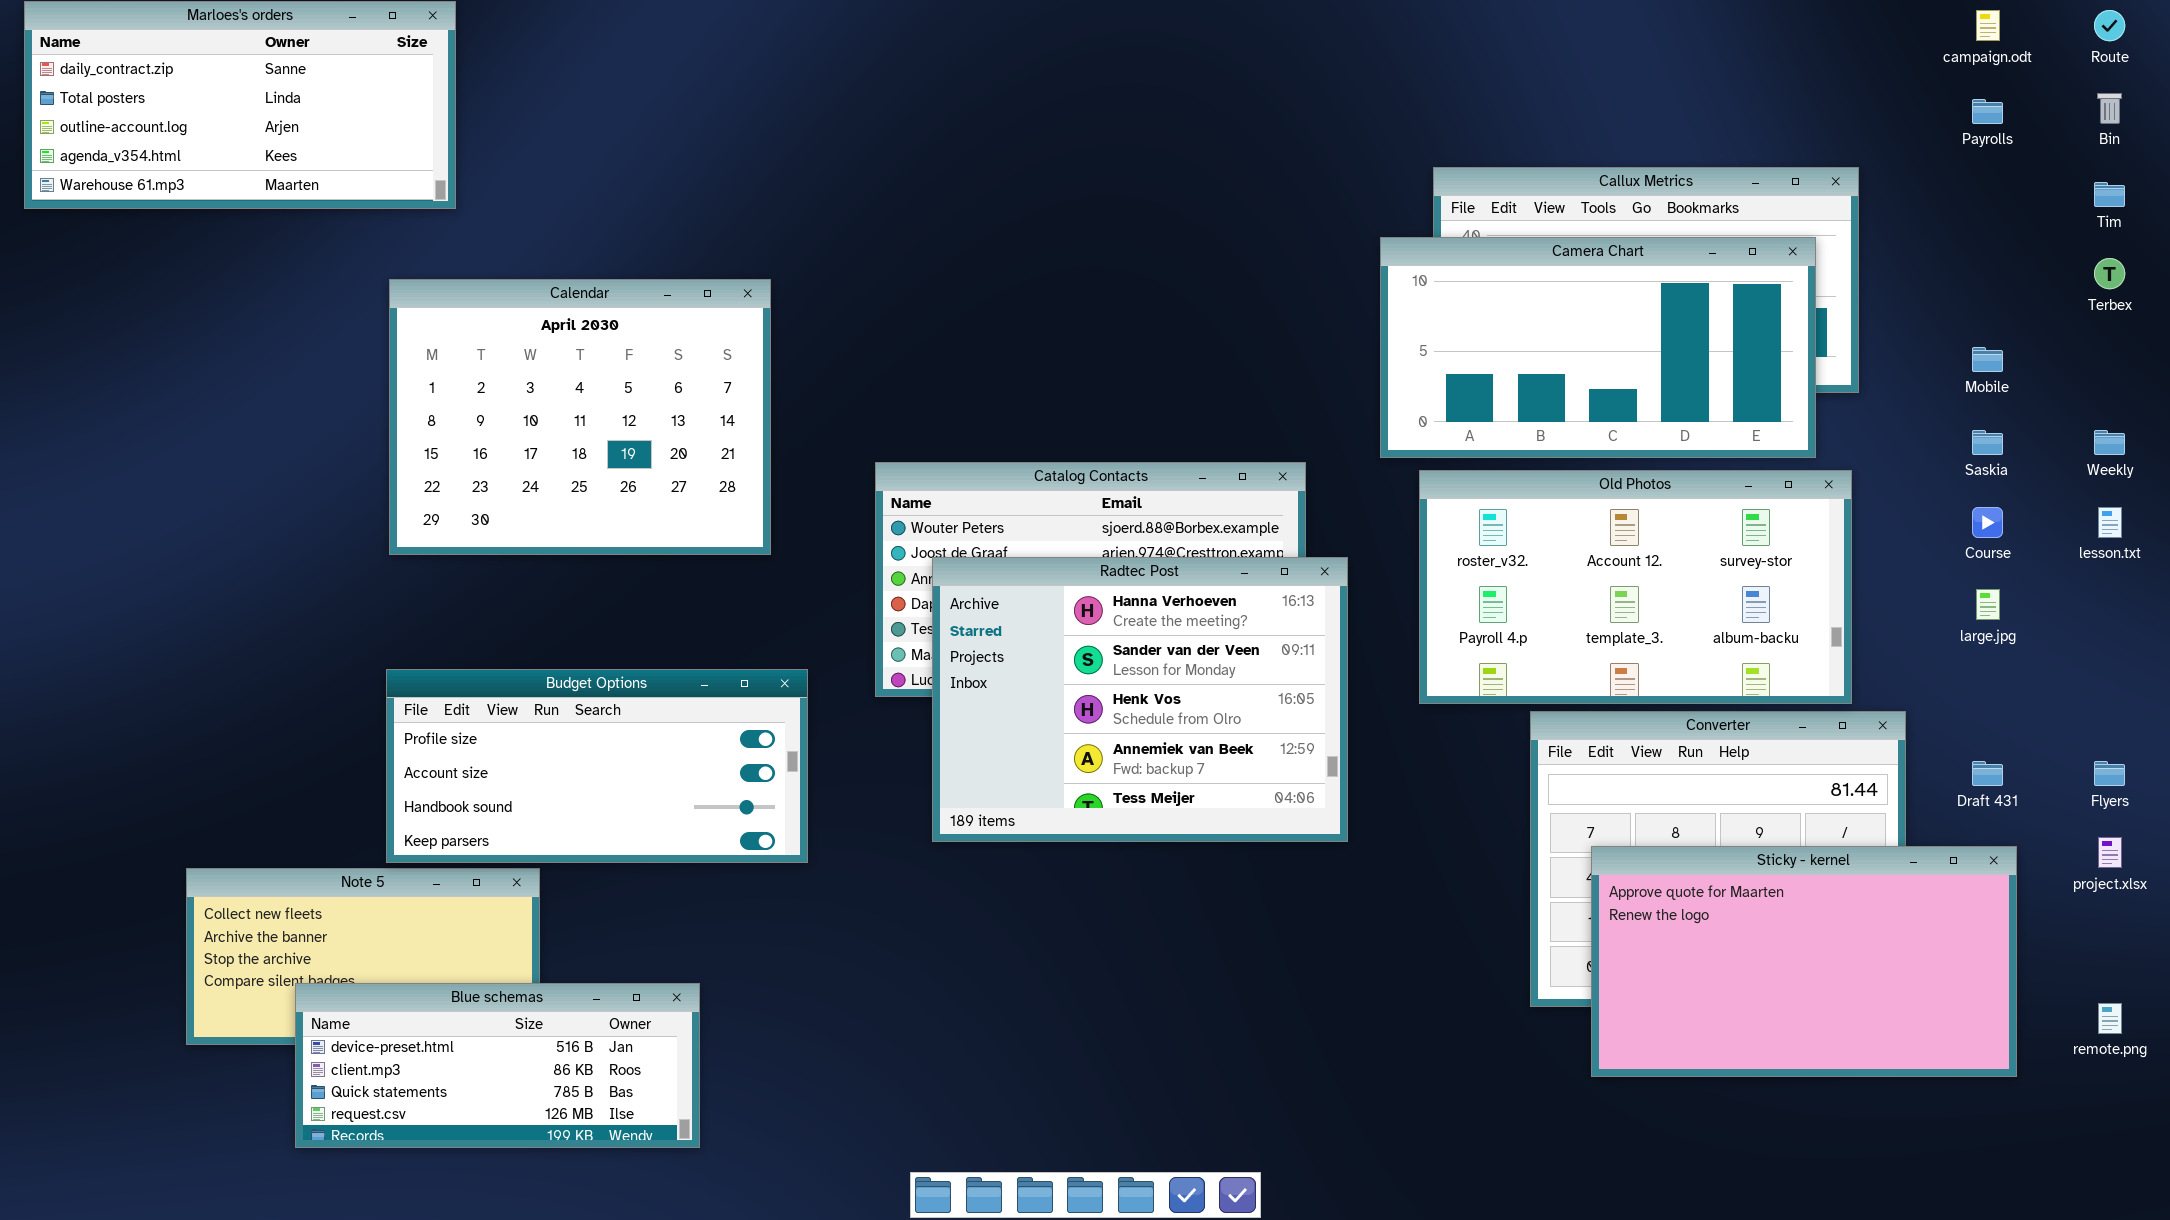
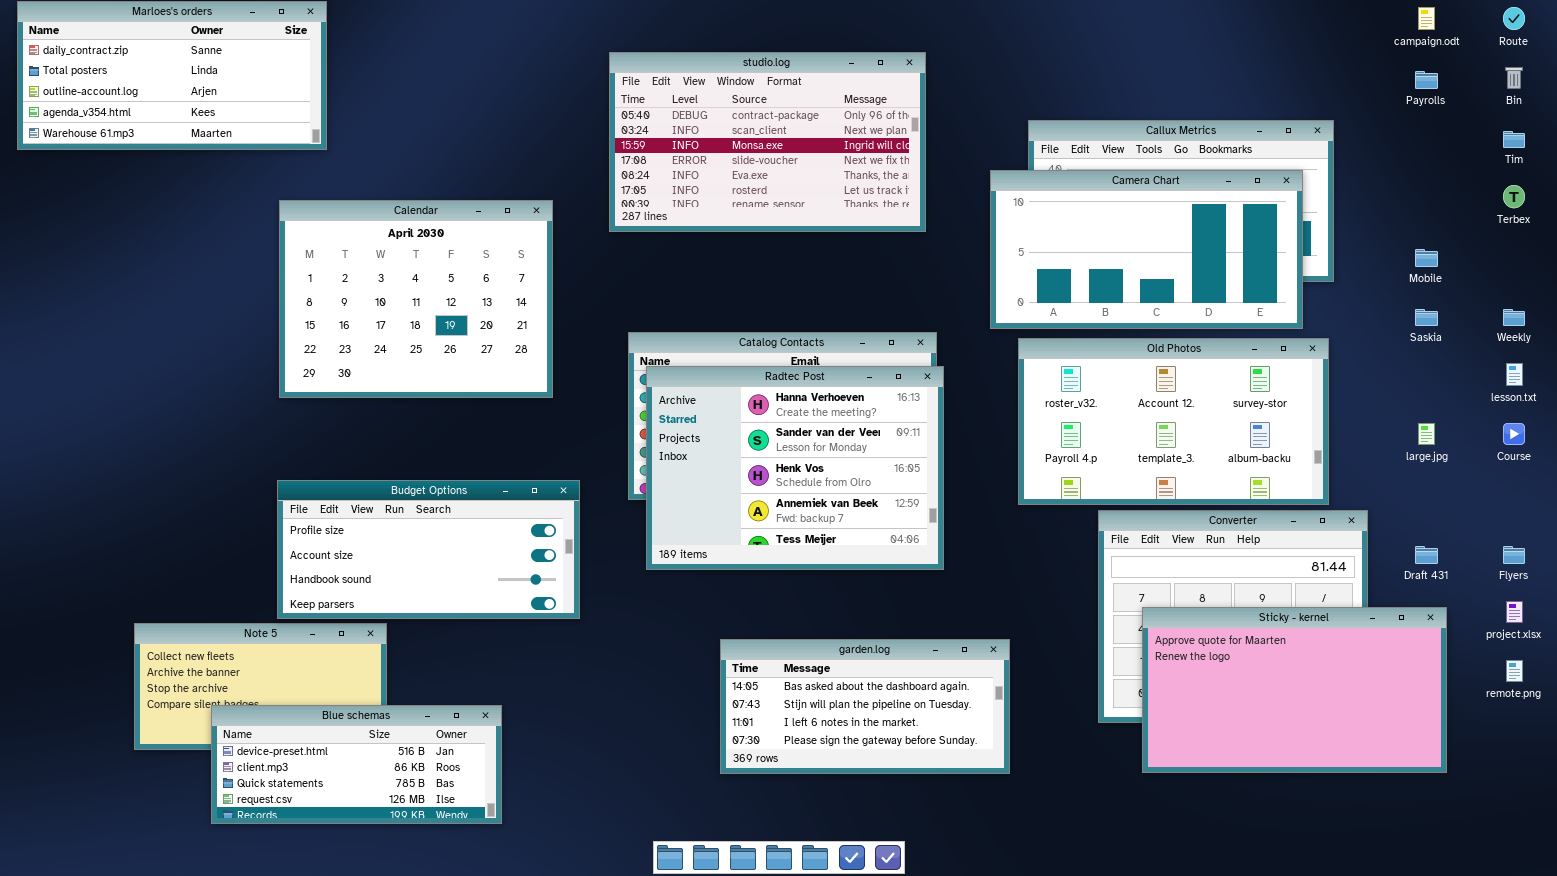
studio.log: none -> [609,52,926,232], opened
Course: [1972,507,2003,538] -> [1503,423,1525,445], moved
Radtec Post: [932,557,1348,842] -> [646,366,944,570], moved
garden.log: none -> [720,639,1010,774], opened
remote.png: [2098,1003,2122,1034] -> [1506,660,1523,682], moved

